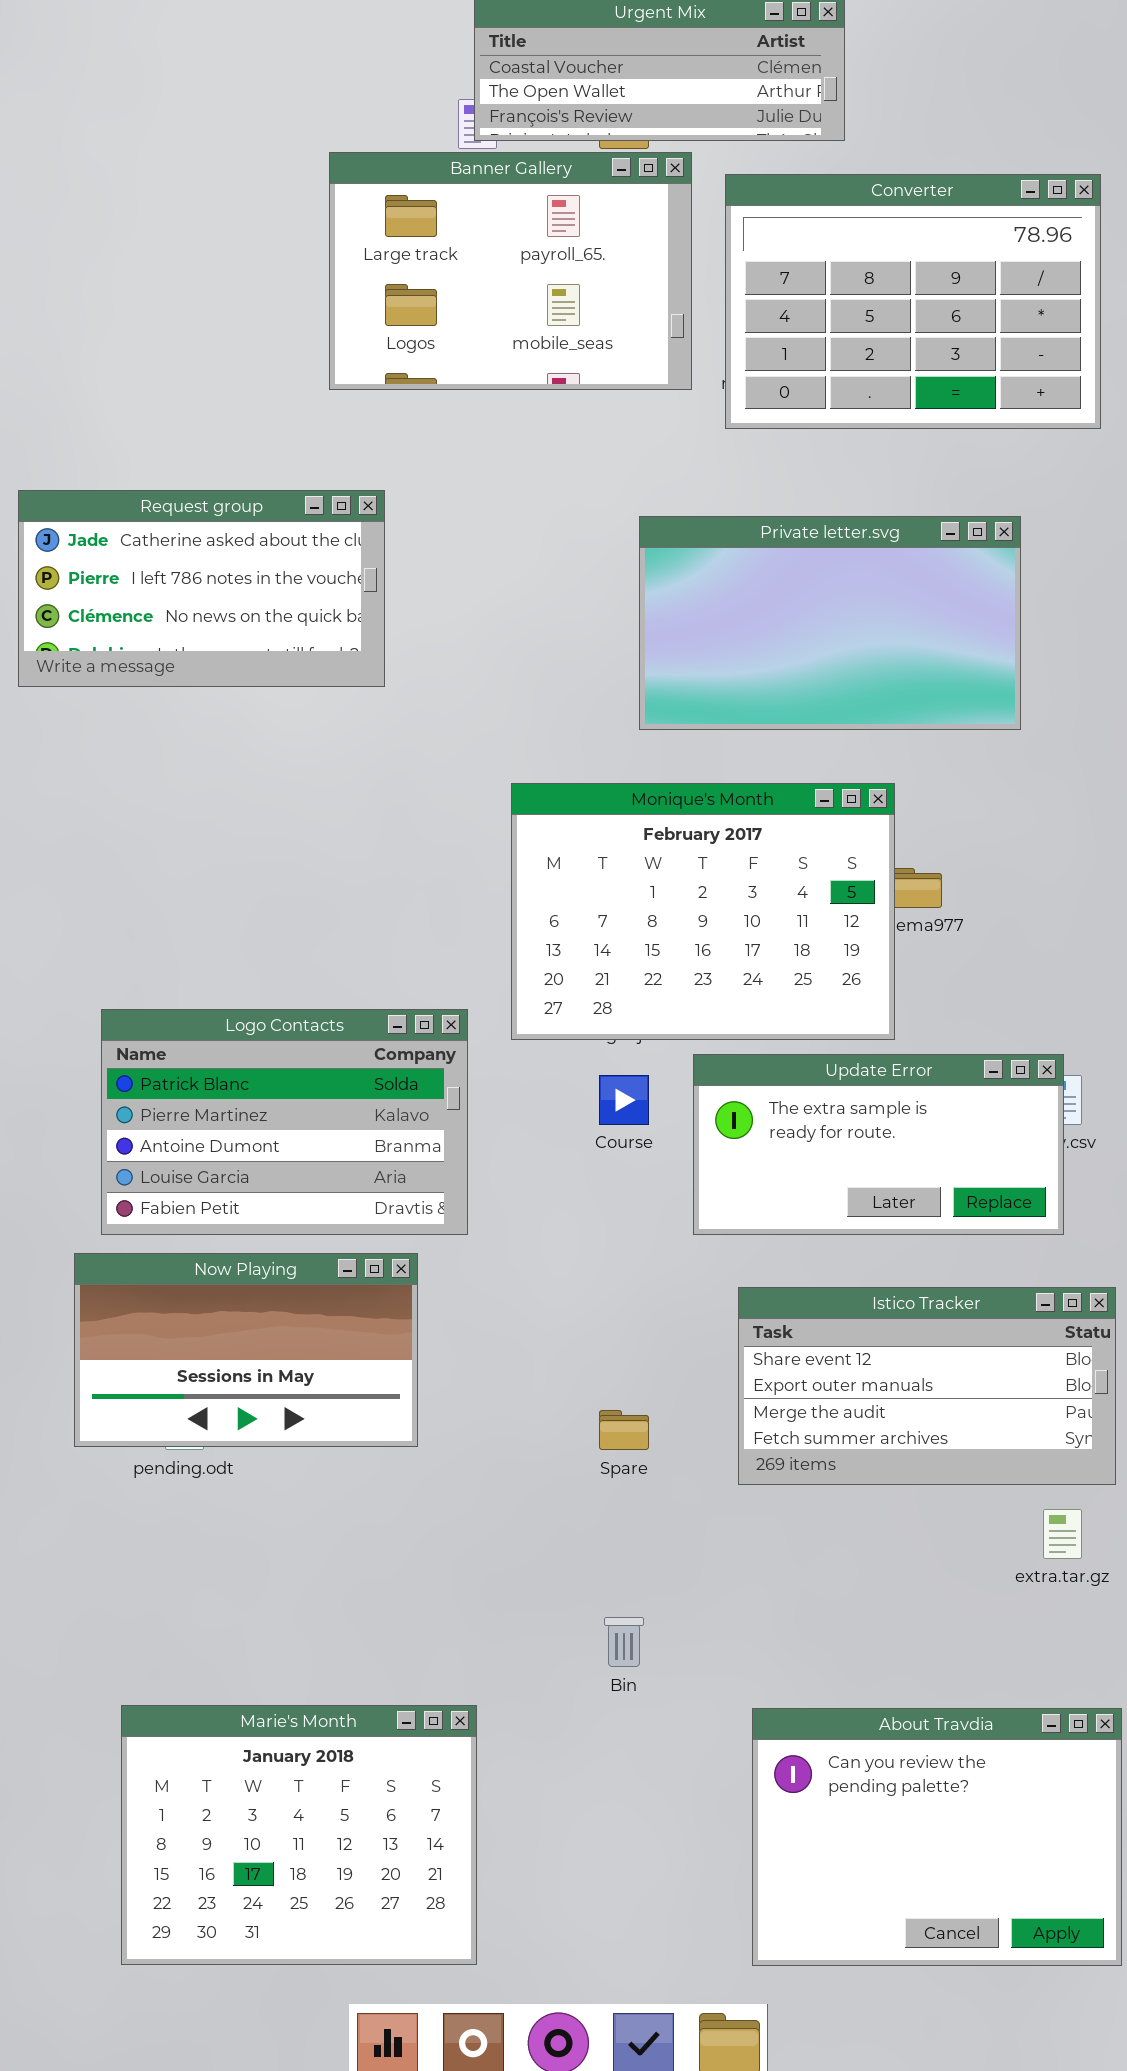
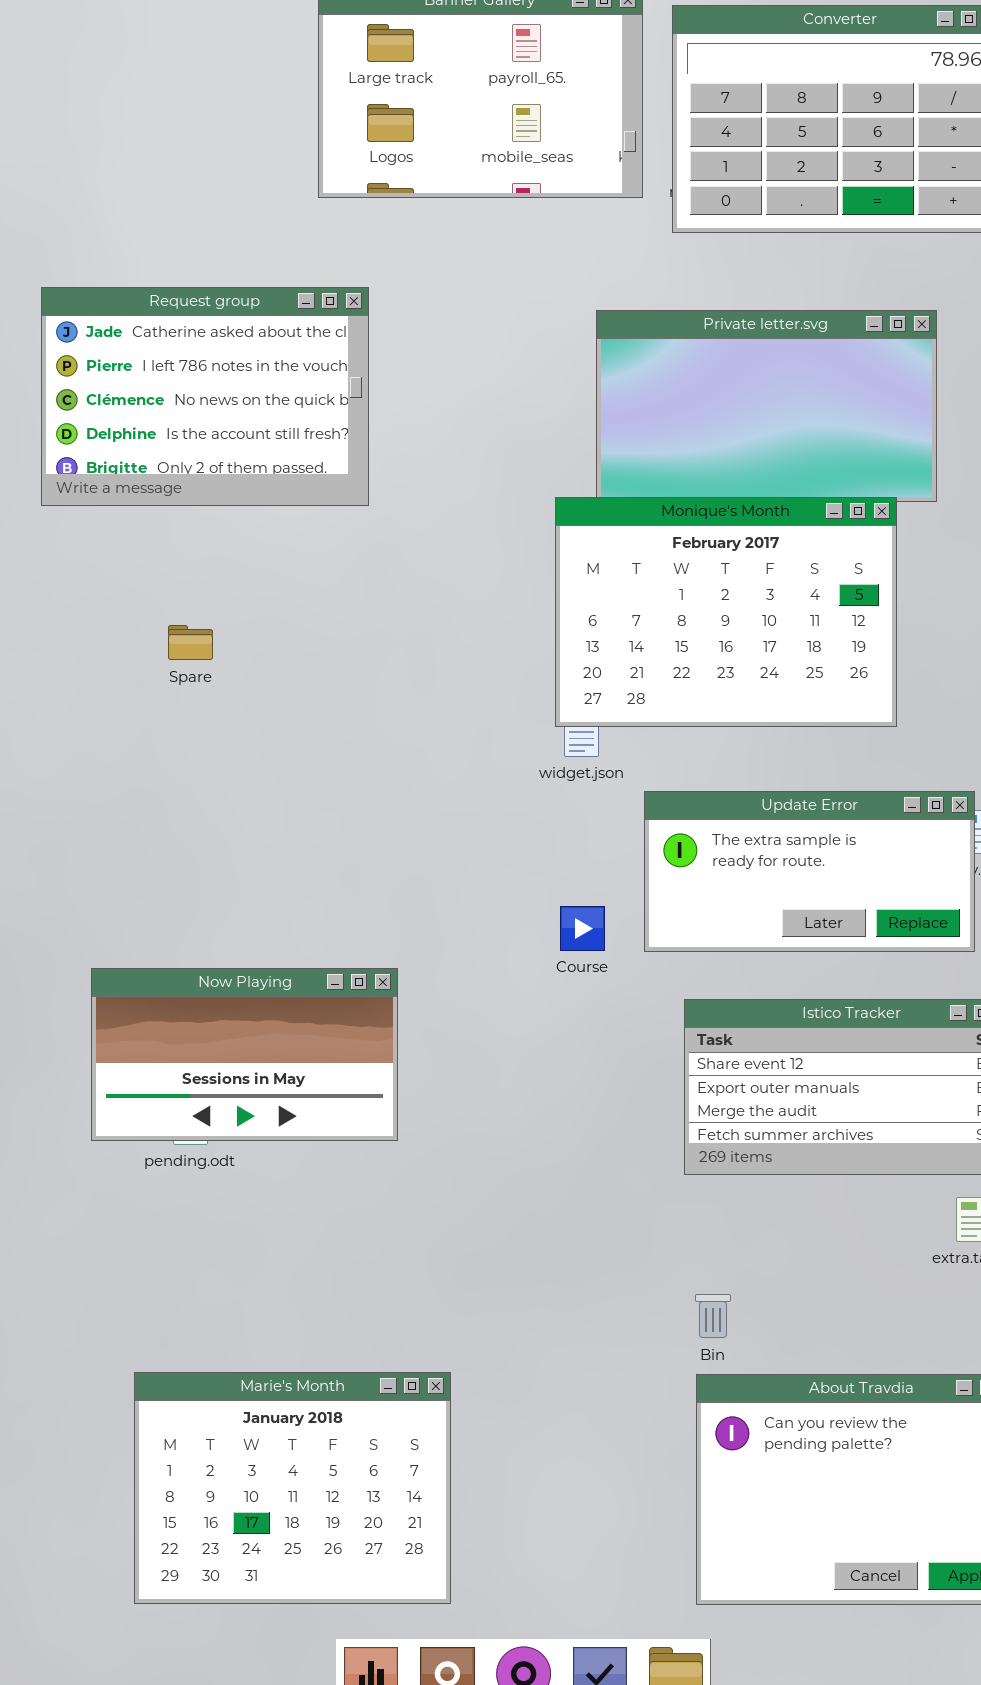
Request group: [18,490,385,687] -> [41,287,369,506], resized
Monique's Month: [511,783,895,1040] -> [555,497,897,727], moved
Logo Contacts: [101,1009,468,1235] -> none, closed
Course: [599,1075,649,1125] -> [560,906,605,951], moved
Spare: [599,1410,649,1450] -> [168,625,213,660], moved
Bin: [604,1617,644,1667] -> [695,1294,731,1338], moved

